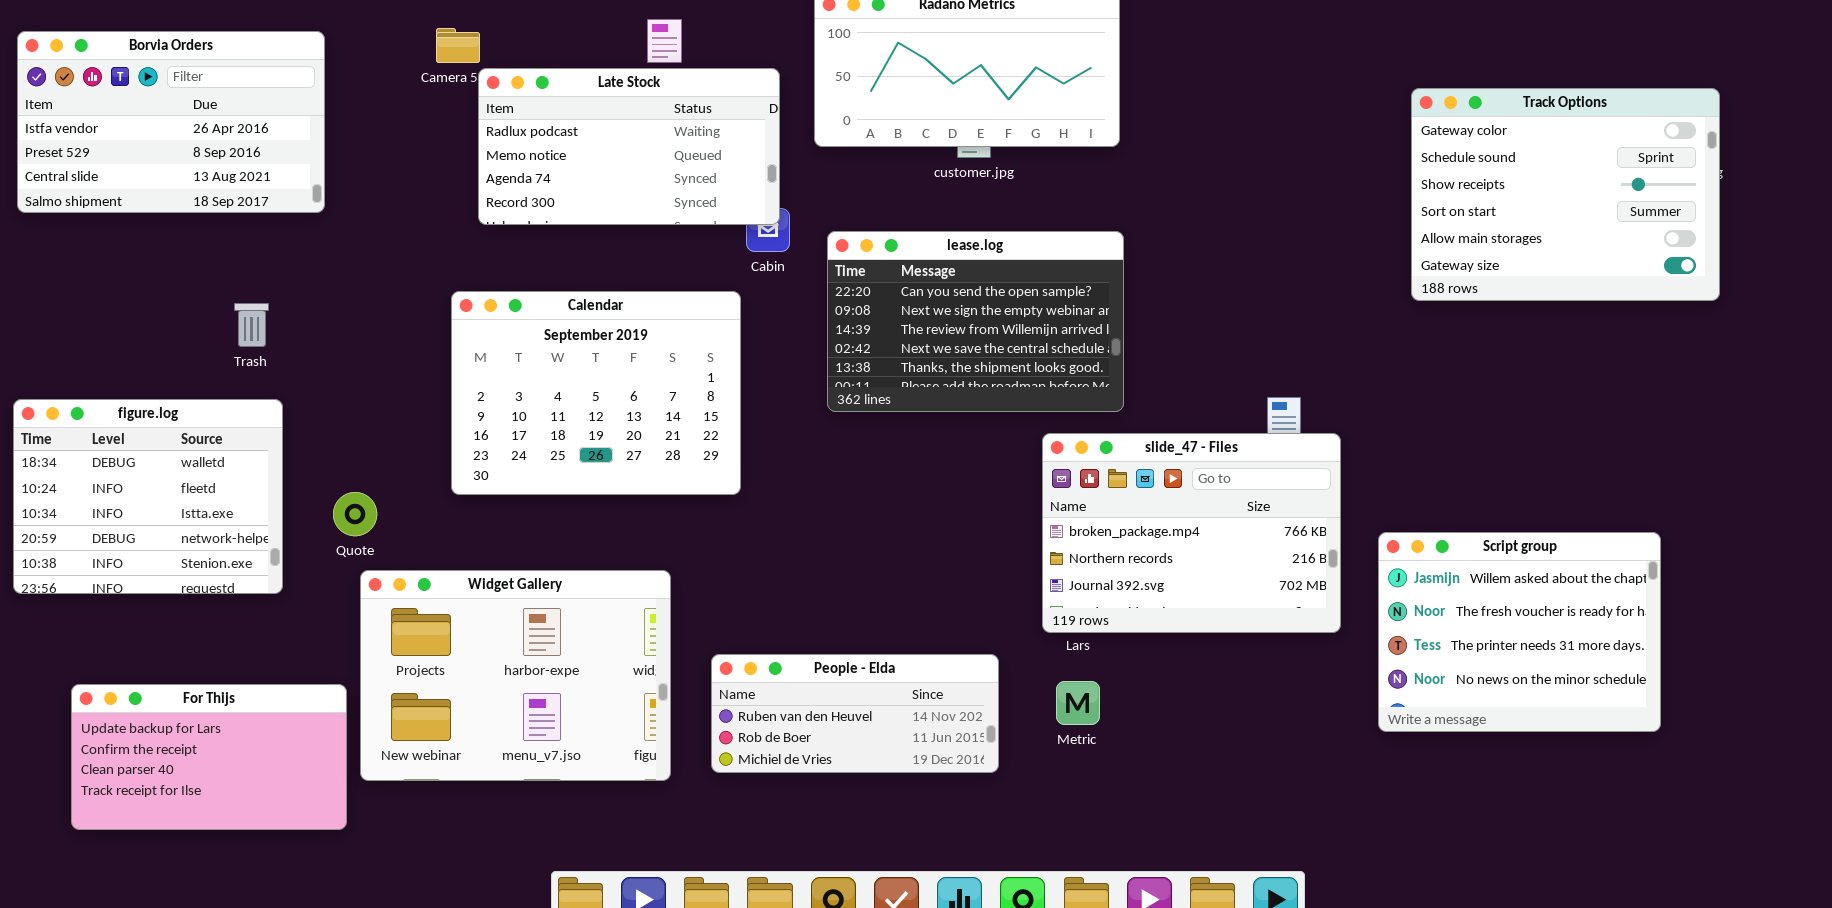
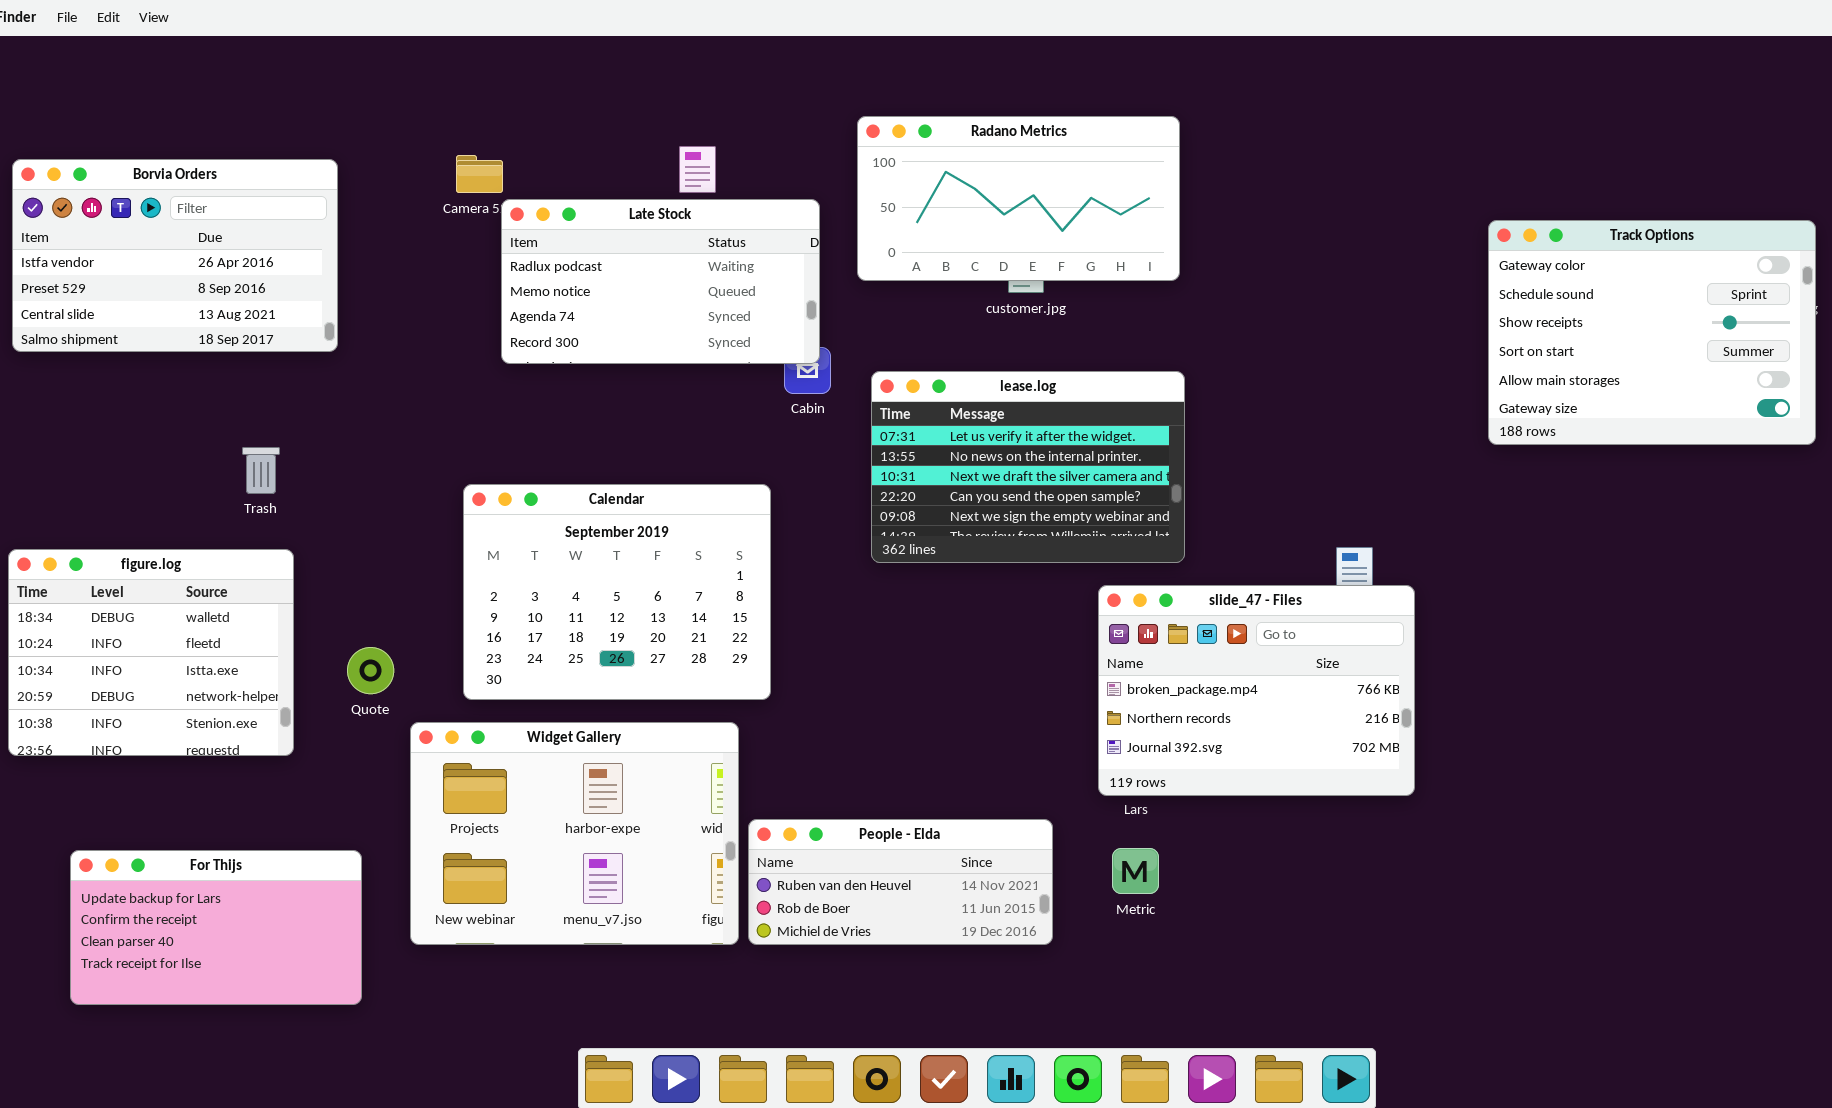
lease.log: [827,231,1124,412] -> [871,371,1185,563], scrolled up 3 rows
Calendar: [451,291,741,495] -> [463,484,771,700], moved
Script group: [1378,532,1661,732] -> none, closed
Widget Gallery: [360,570,671,781] -> [410,722,739,945], moved

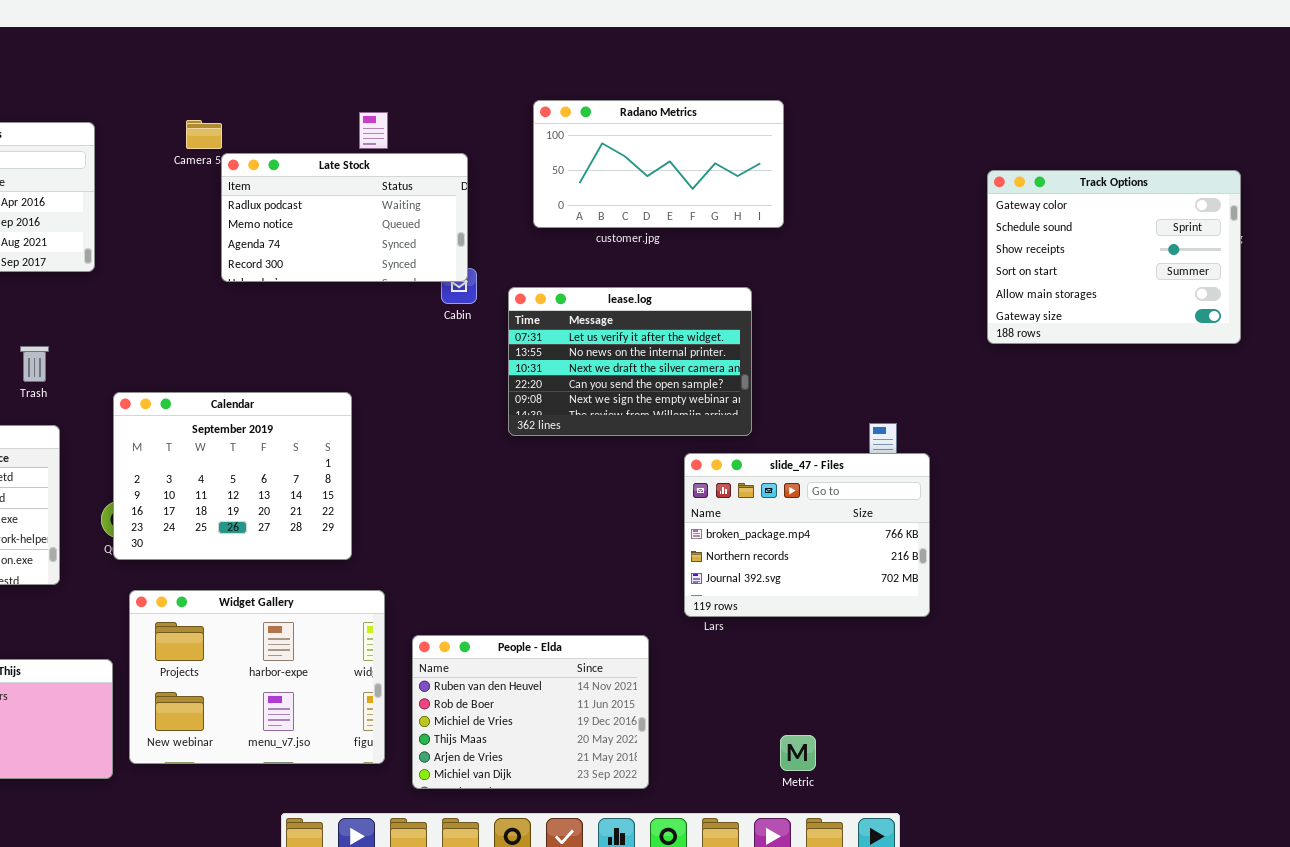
Radano Metrics: [857,116,1180,281] -> [533,100,784,228], moved
Calendar: [463,484,771,700] -> [113,392,352,560], moved
Widget Gallery: [410,722,739,945] -> [129,590,385,764], moved
People - Elda: [748,819,1053,945] -> [412,635,649,789], resized
Metric: [1112,848,1159,894] -> [780,735,816,771], moved

